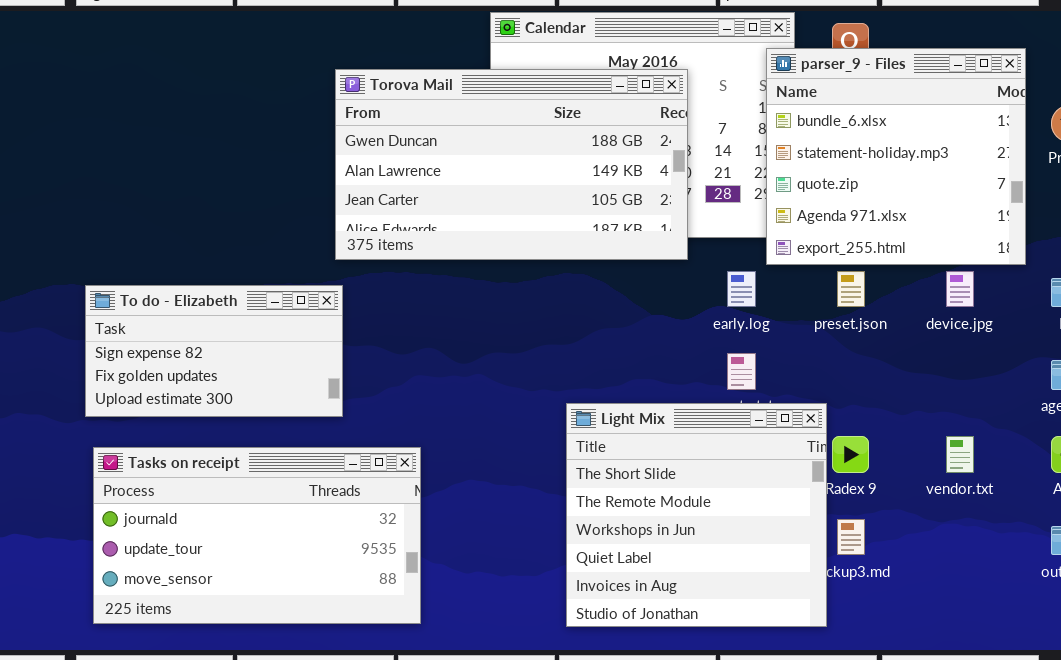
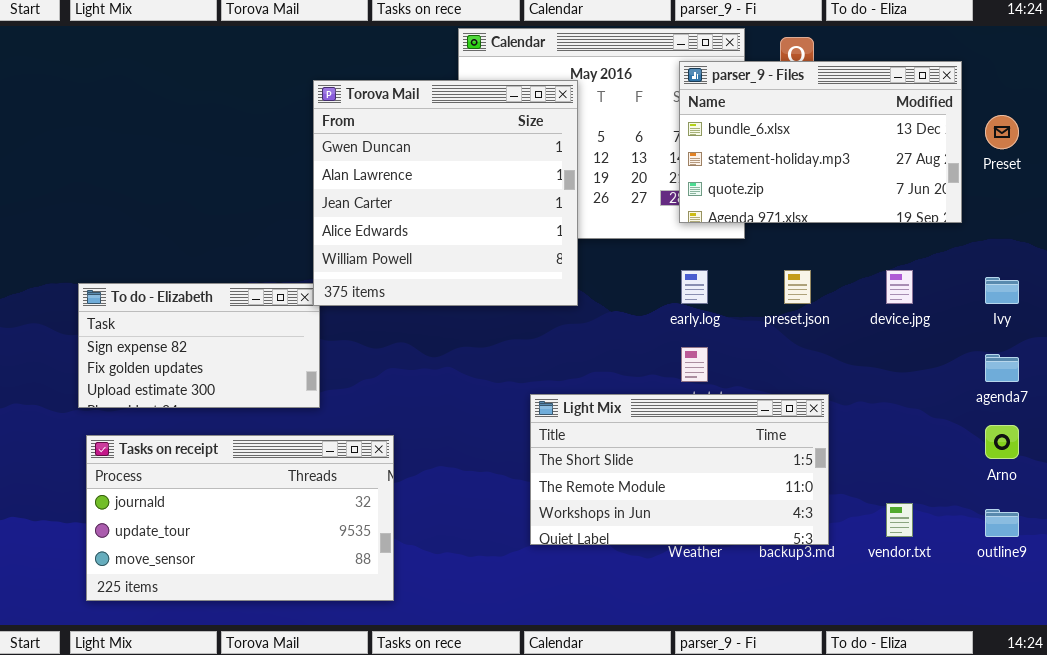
parser_9 - Files: [766,48,1026,265] -> [679,61,962,223], resized
Torova Mail: [335,69,688,260] -> [313,80,578,306], resized
Light Mix: [566,403,827,627] -> [530,394,829,545], resized
vendor.txt: [946,436,974,473] -> [886,503,913,537], moved

